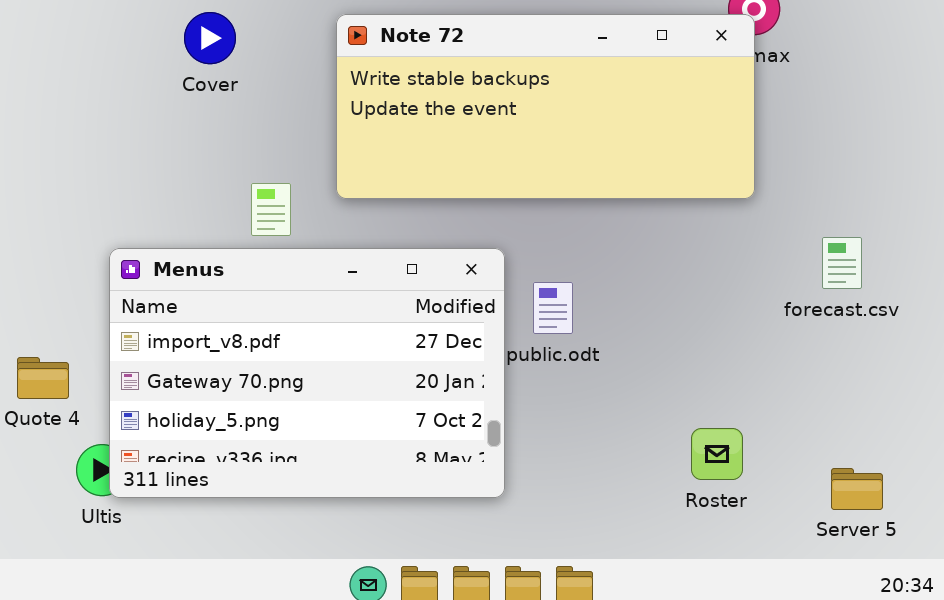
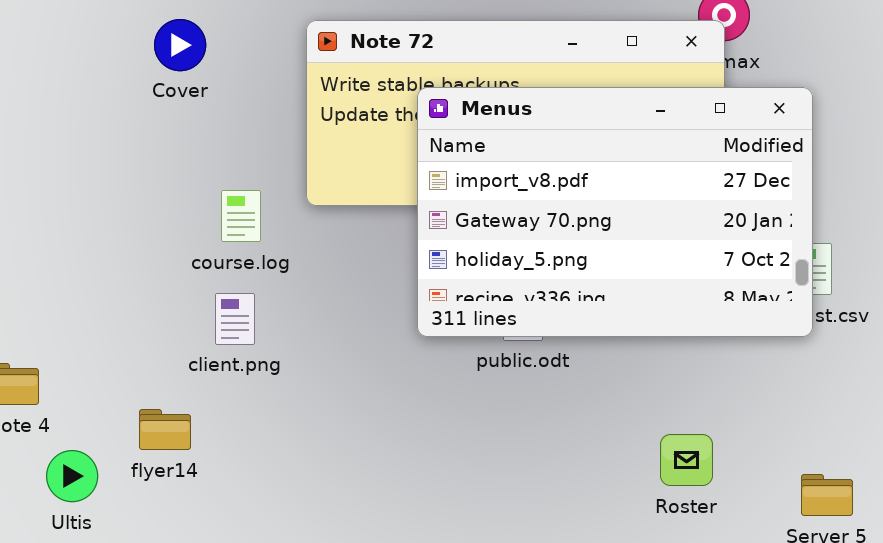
Menus: [109,248,505,498] -> [417,87,813,337], moved

